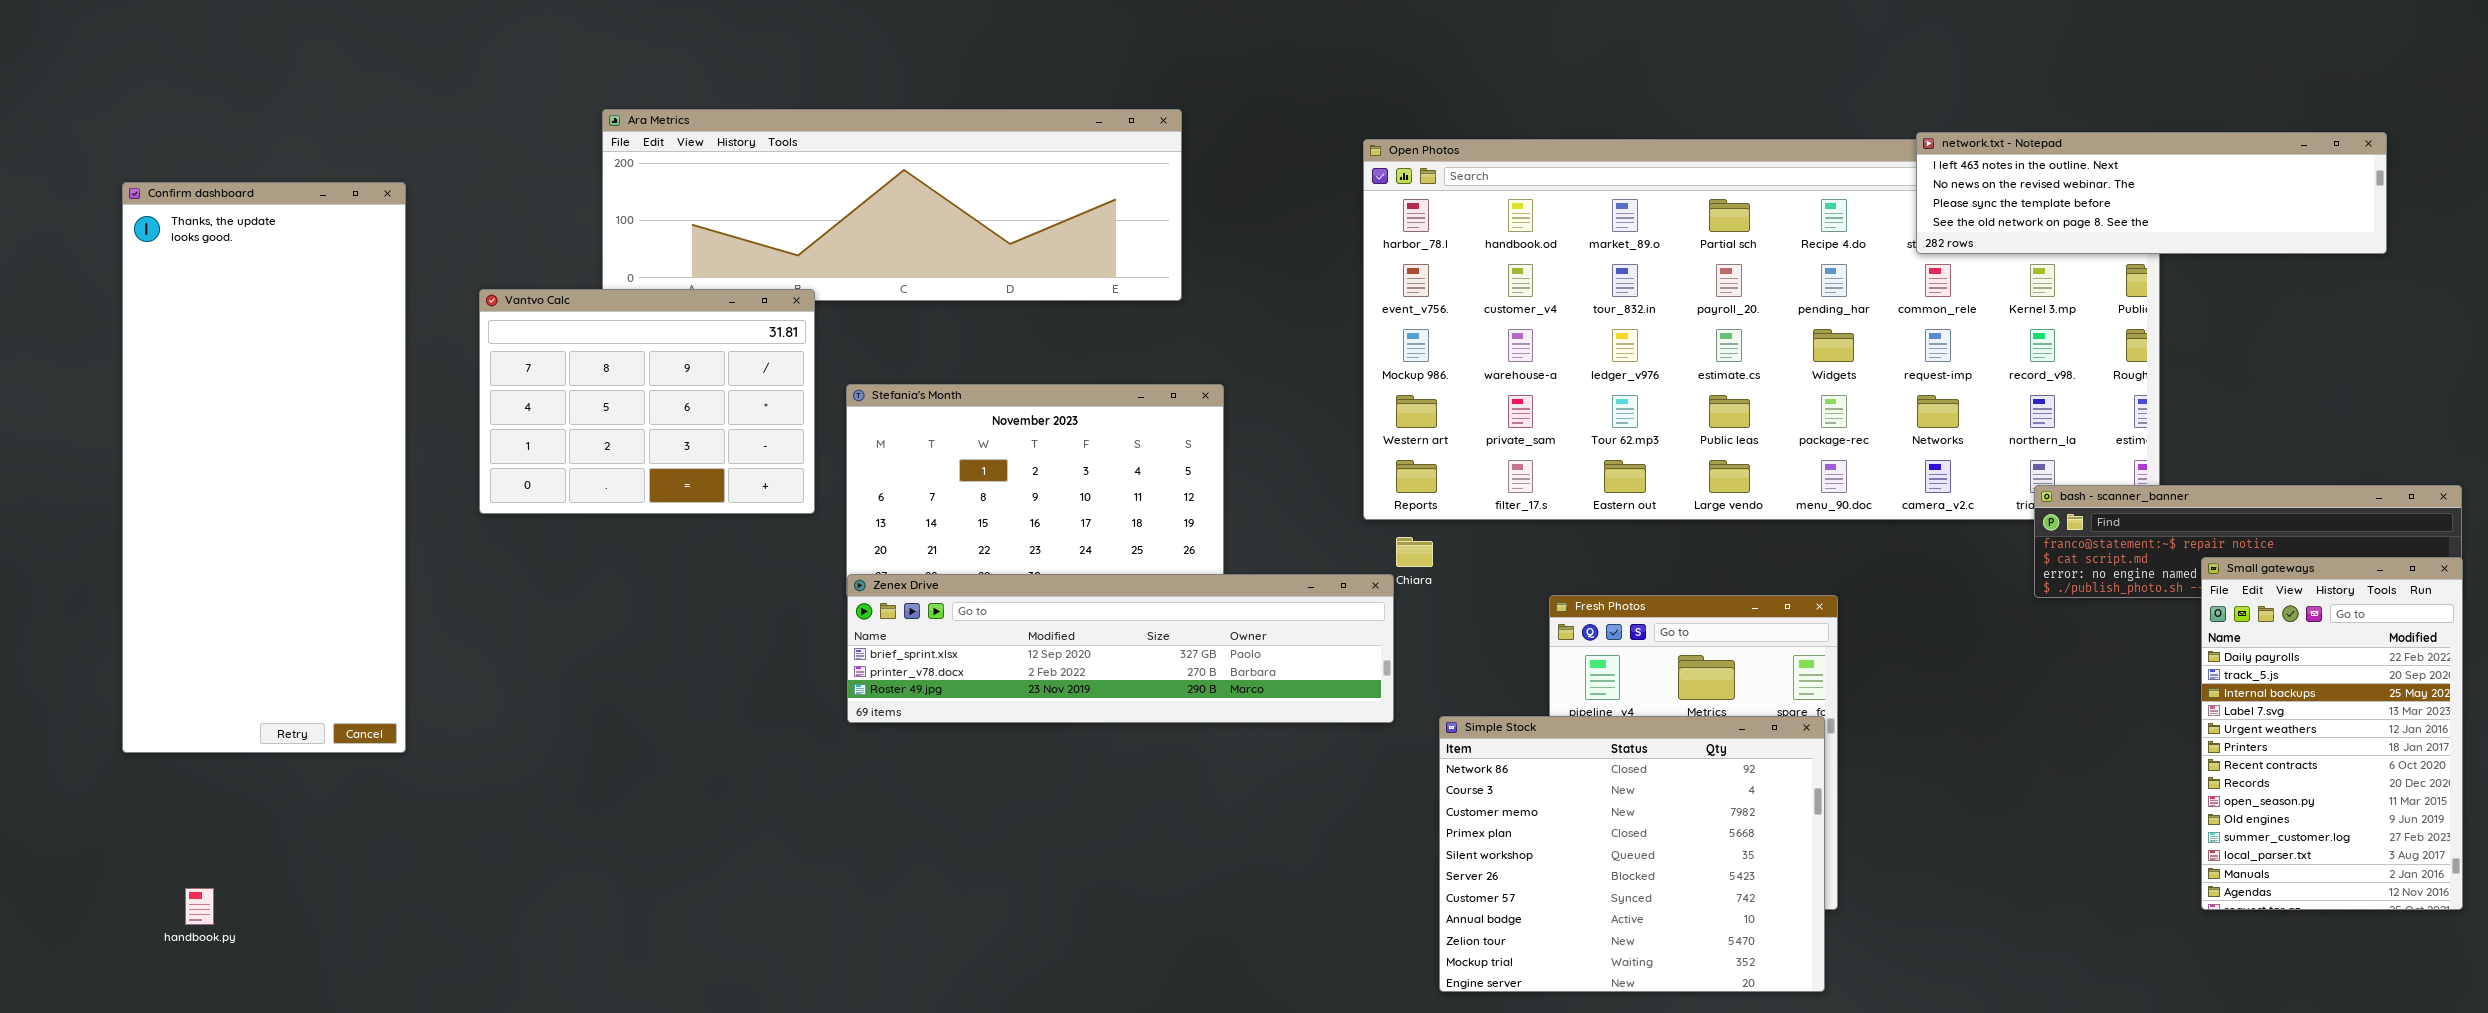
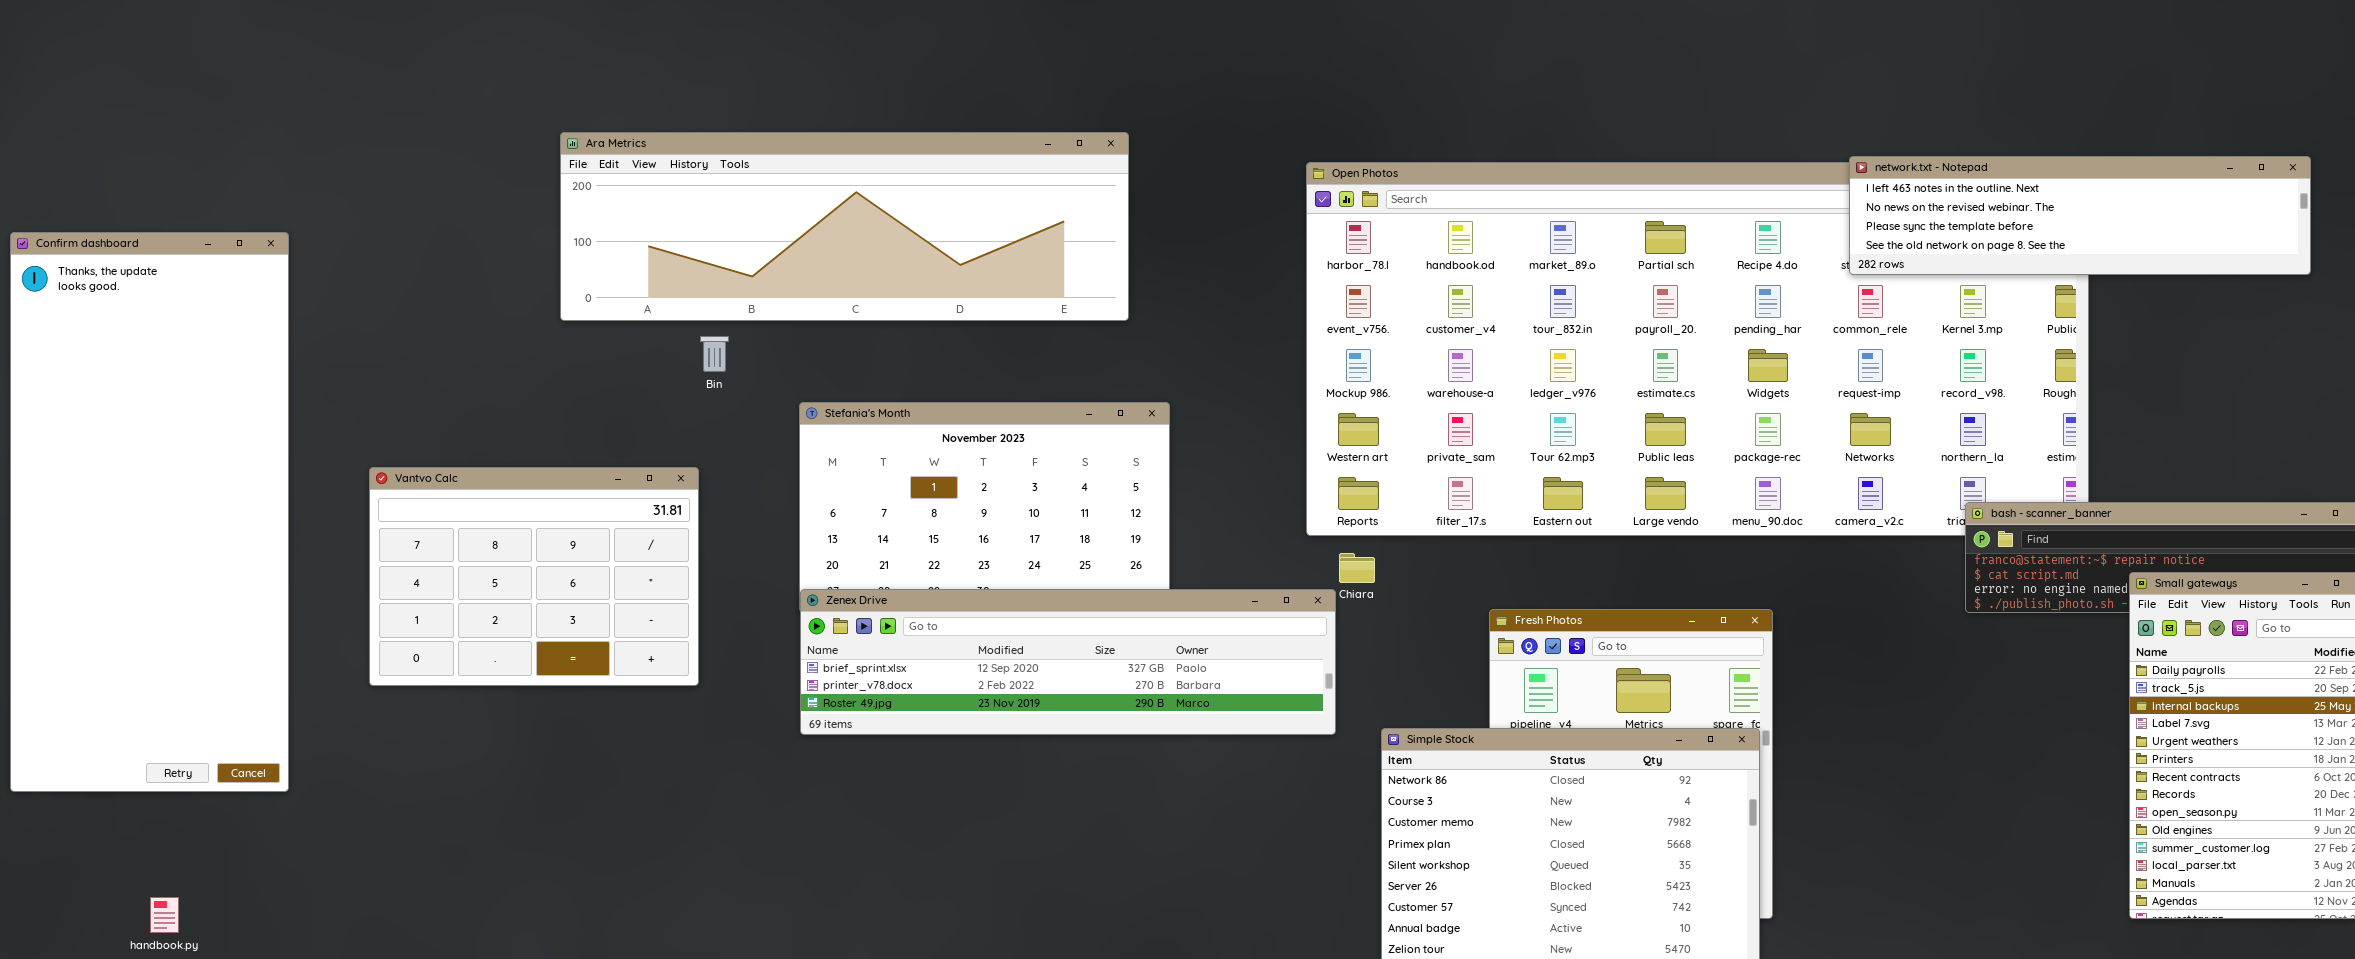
Confirm dashboard: [122,182,406,753] -> [10,232,289,792], moved
Vantvo Calc: [479,289,815,514] -> [369,467,699,686], moved

